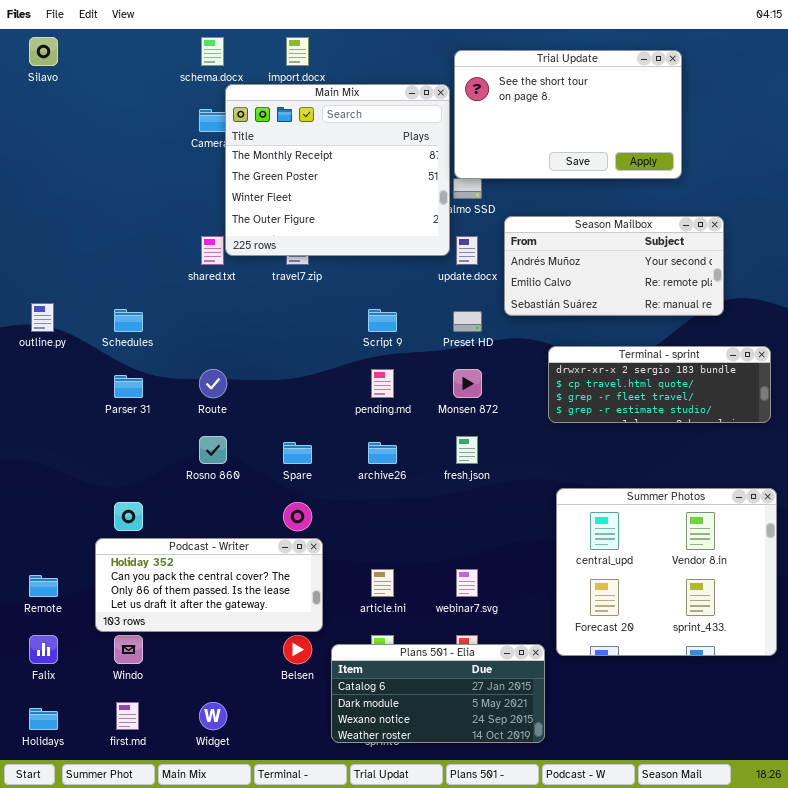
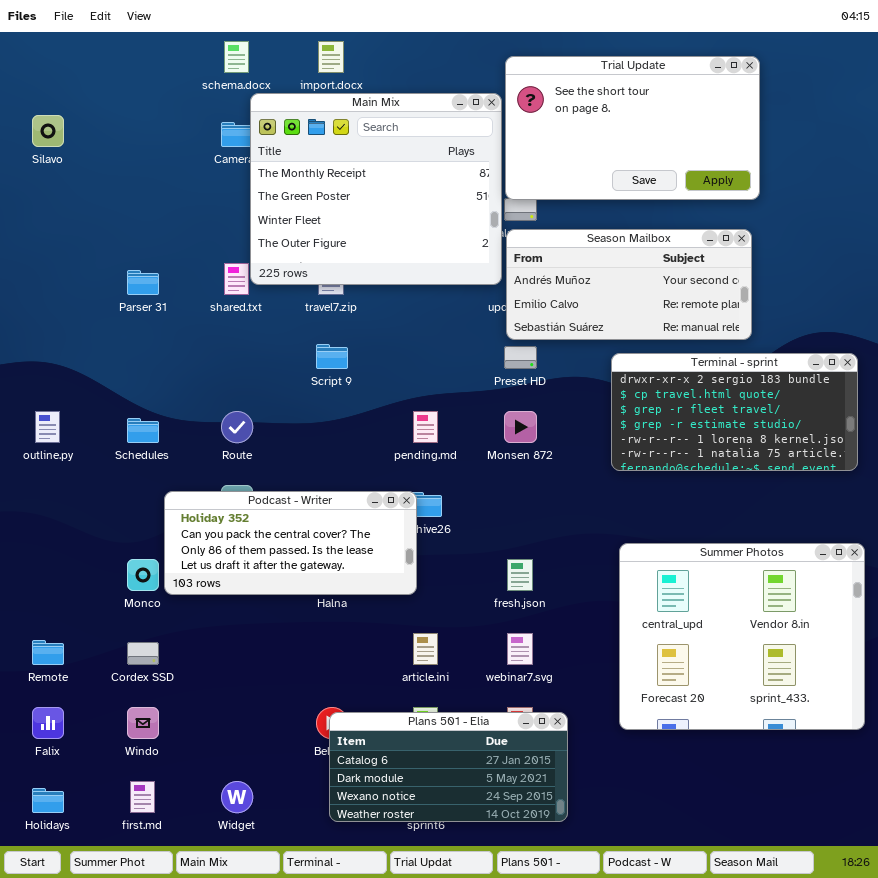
Silavo: [29,37,58,66] -> [32,115,64,147], moved
Season Mailbox: [504,216,724,316] -> [506,229,752,340], moved
outline.py: [31,303,54,332] -> [35,411,60,443], moved
Schedules: [114,309,143,332] -> [127,418,159,443], moved
Script 9: [368,309,397,332] -> [316,344,348,369], moved
Terminal - sprint: [548,346,771,423] -> [611,353,858,471], resized
Parser 31: [114,375,143,398] -> [127,270,159,295], moved
fresh.json: [456,436,478,464] -> [507,559,533,591], moved
Podcast - Writer: [95,538,323,632] -> [164,491,417,595], moved
Plans 501 - Elia: [331,644,545,743] -> [329,712,568,822], moved

